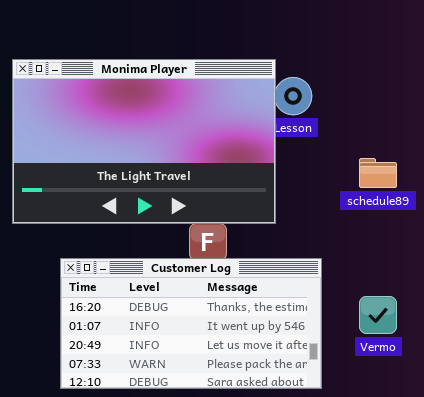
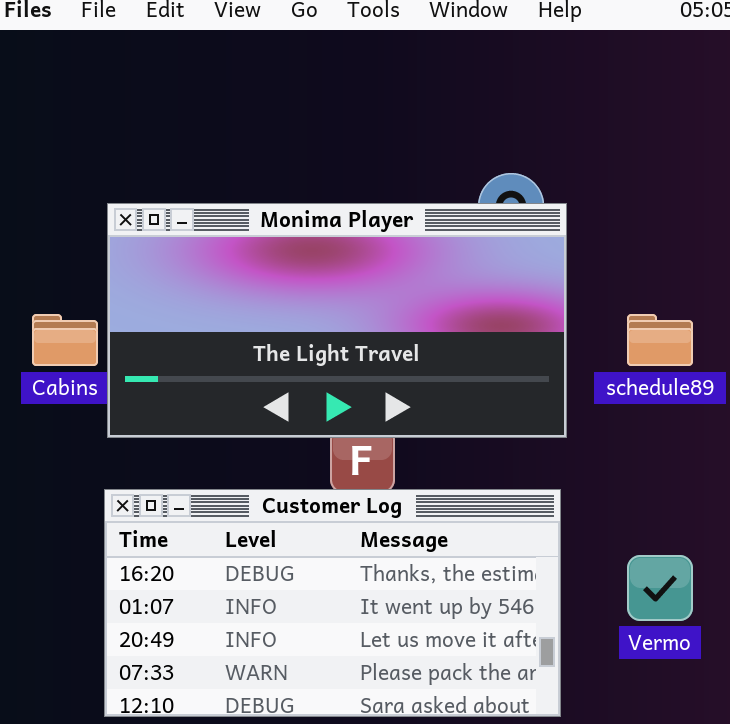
Monima Player: [12,59,276,224] -> [107,203,567,438], moved, resized

